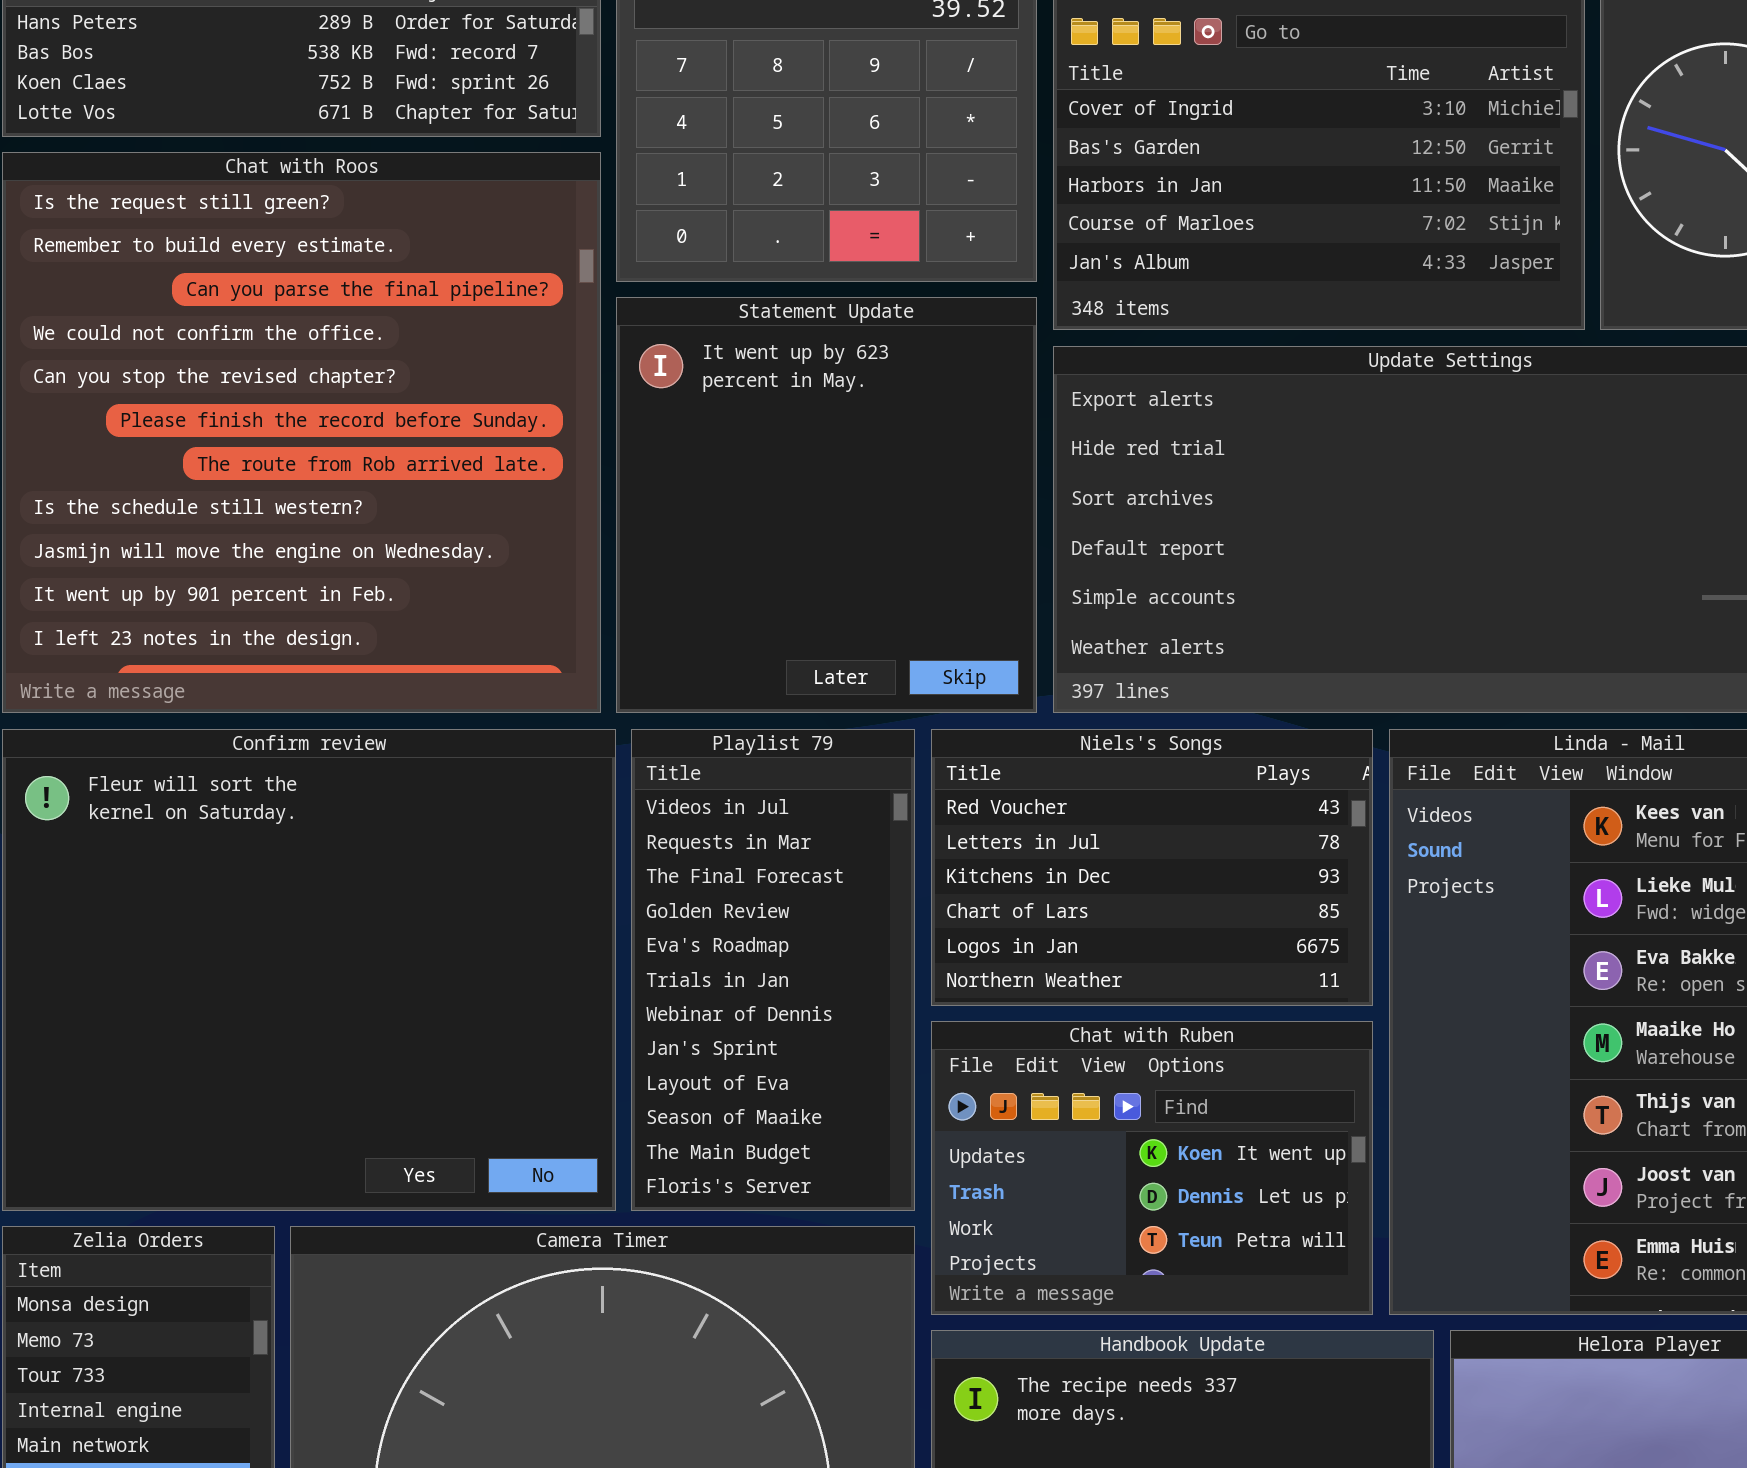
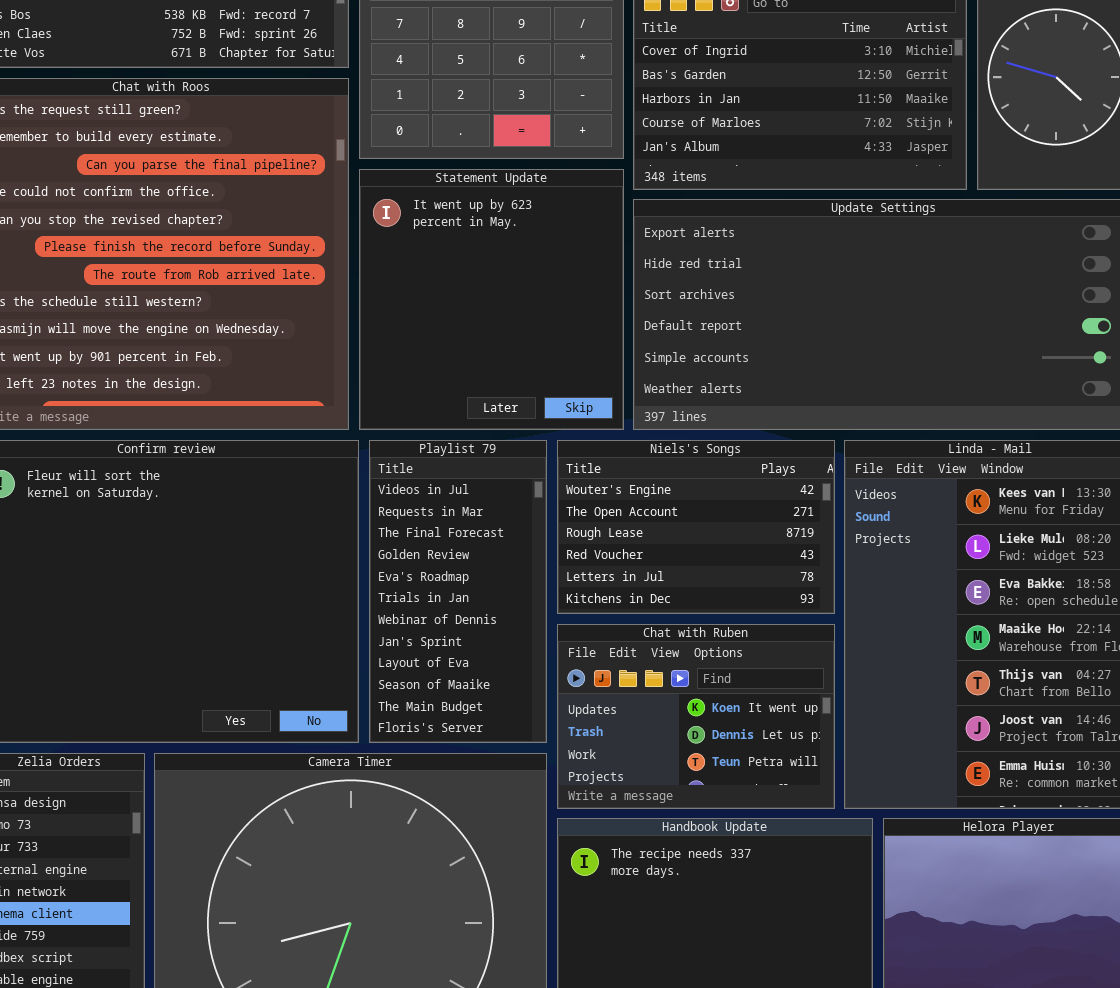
Niels's Songs: [931,729,1373,1006] -> [557,440,835,614], scrolled up 3 rows

